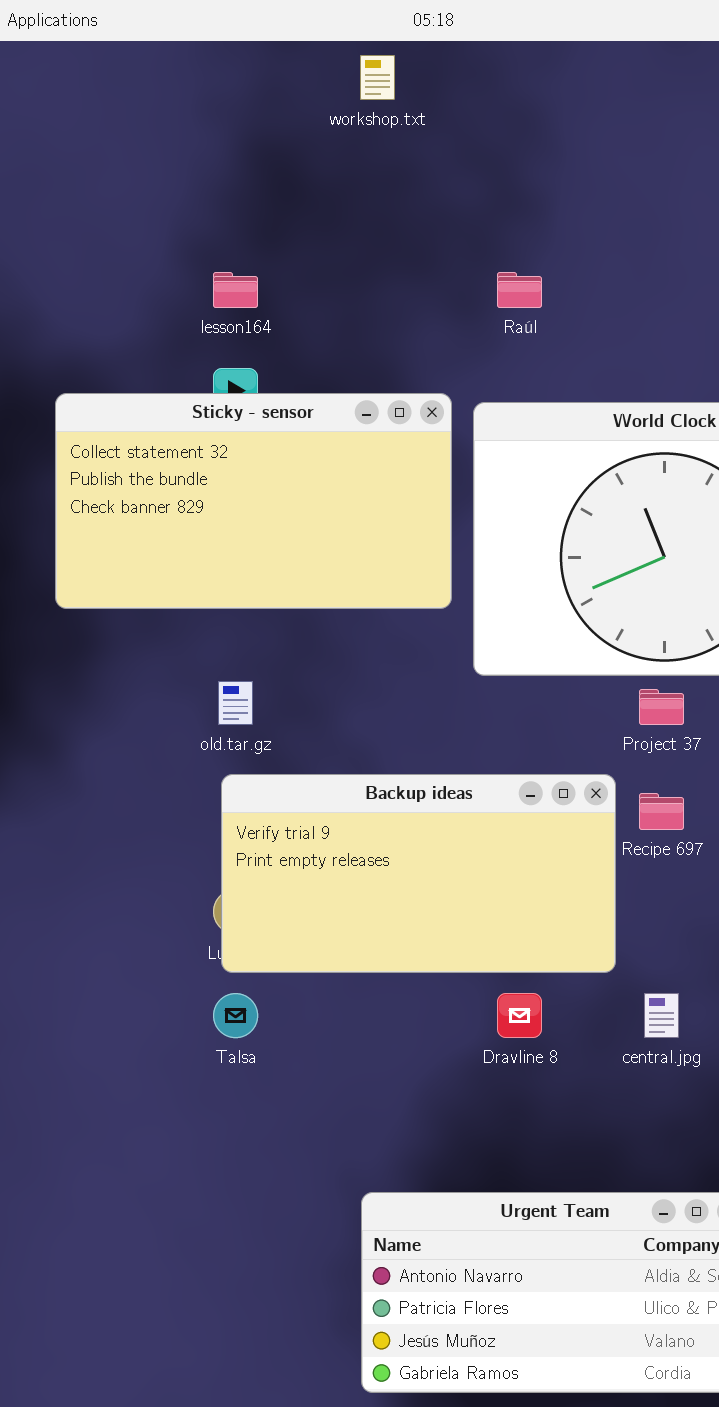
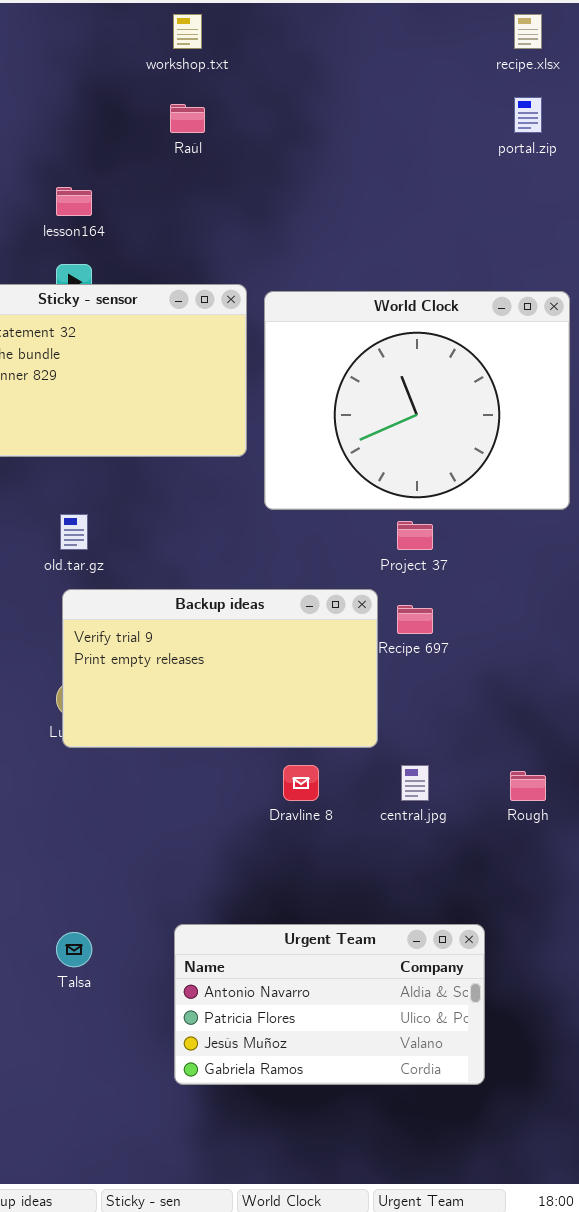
Raúl: [497,272,542,308] -> [170,104,205,133], moved
Talsa: [213,993,258,1038] -> [56,932,92,967], moved

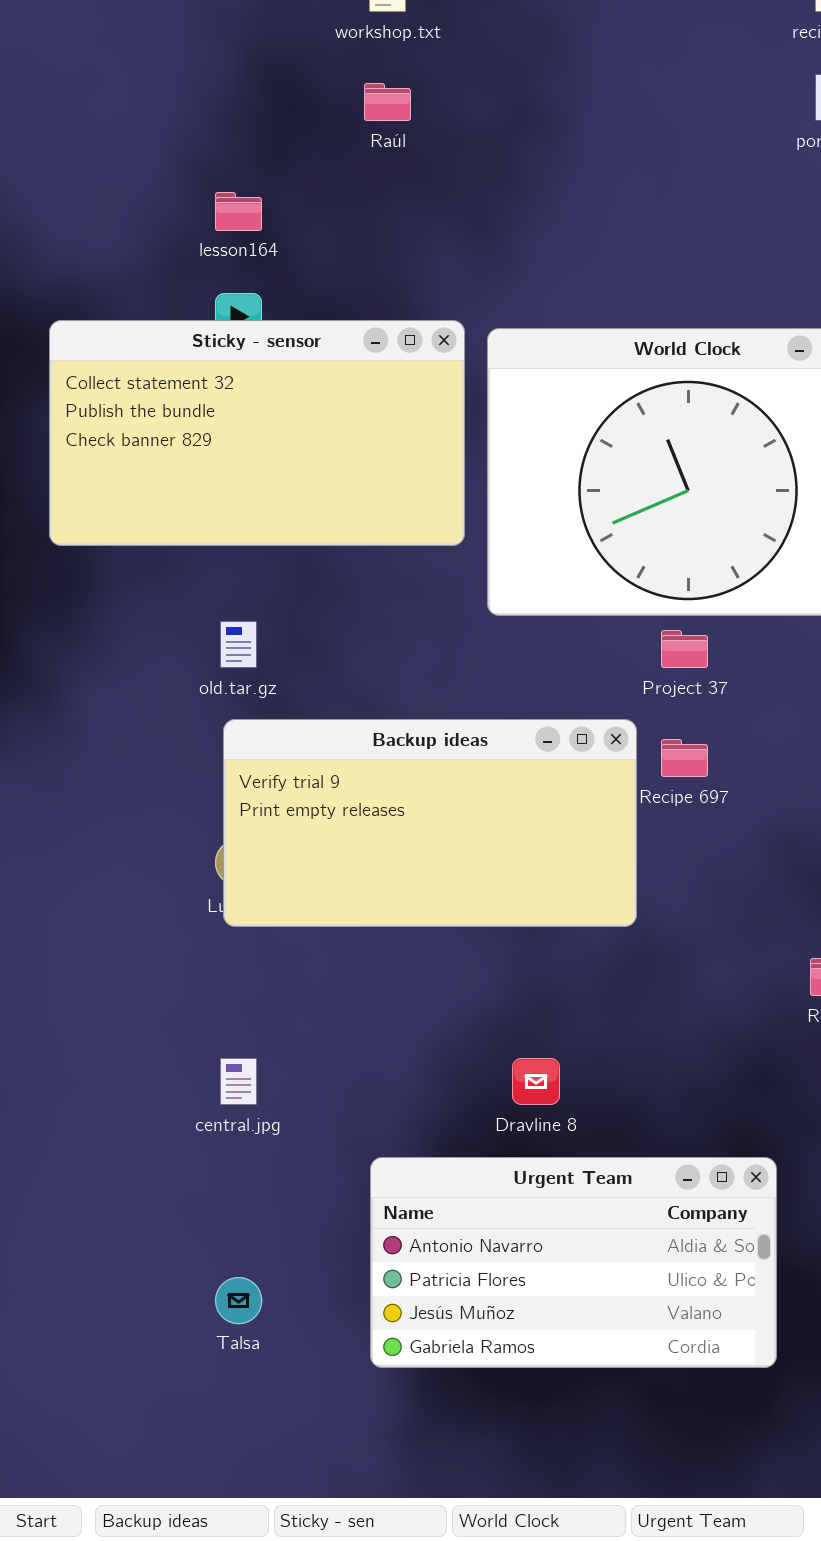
Dravline 8: [283,765,319,801] -> [512,1058,560,1105], moved
central.jpg: [401,765,429,801] -> [220,1058,257,1105], moved
Talsa: [56,932,92,967] -> [215,1277,262,1324], moved

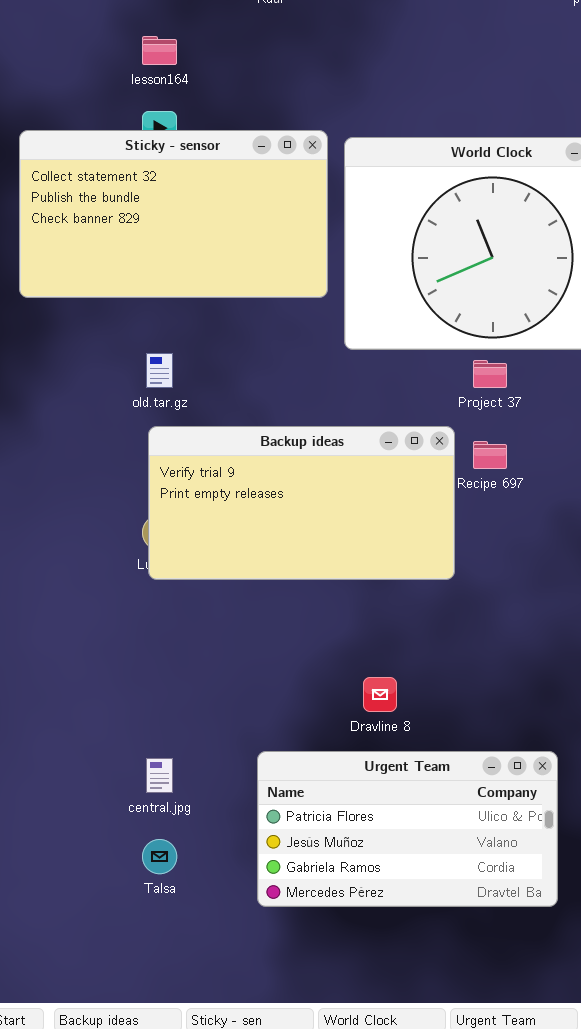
central.jpg: [220,1058,257,1105] -> [146,758,173,793], moved
Urgent Team: [370,1157,777,1368] -> [257,751,558,907], scrolled down 1 row

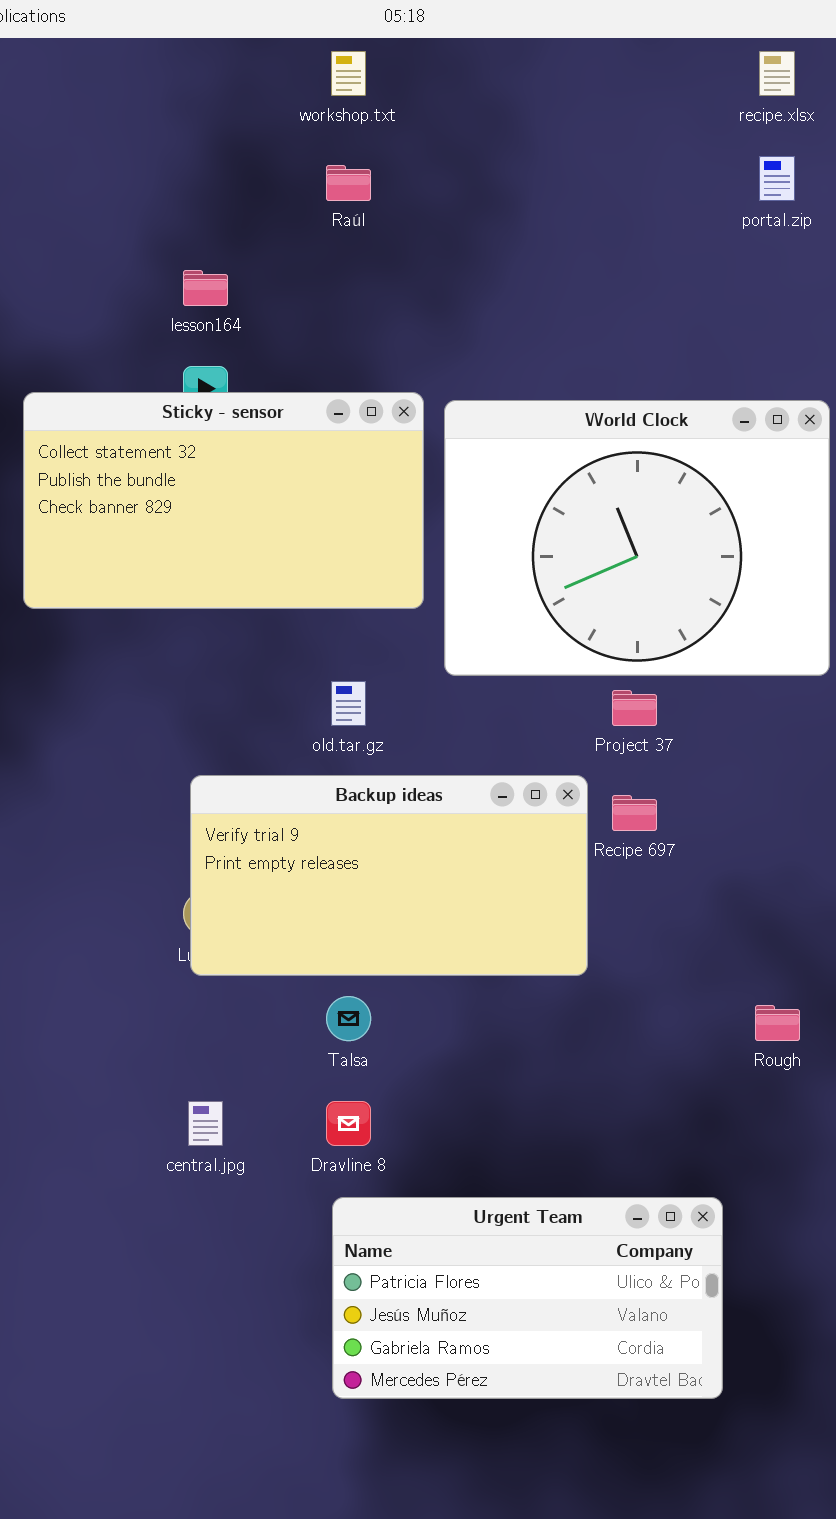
old.tar.gz: [146,353,173,388] -> [331,681,366,726], moved
Dravline 8: [363,677,397,712] -> [326,1101,371,1146], moved
central.jpg: [146,758,173,793] -> [188,1101,223,1146], moved
Talsa: [142,839,177,874] -> [326,996,371,1041], moved

